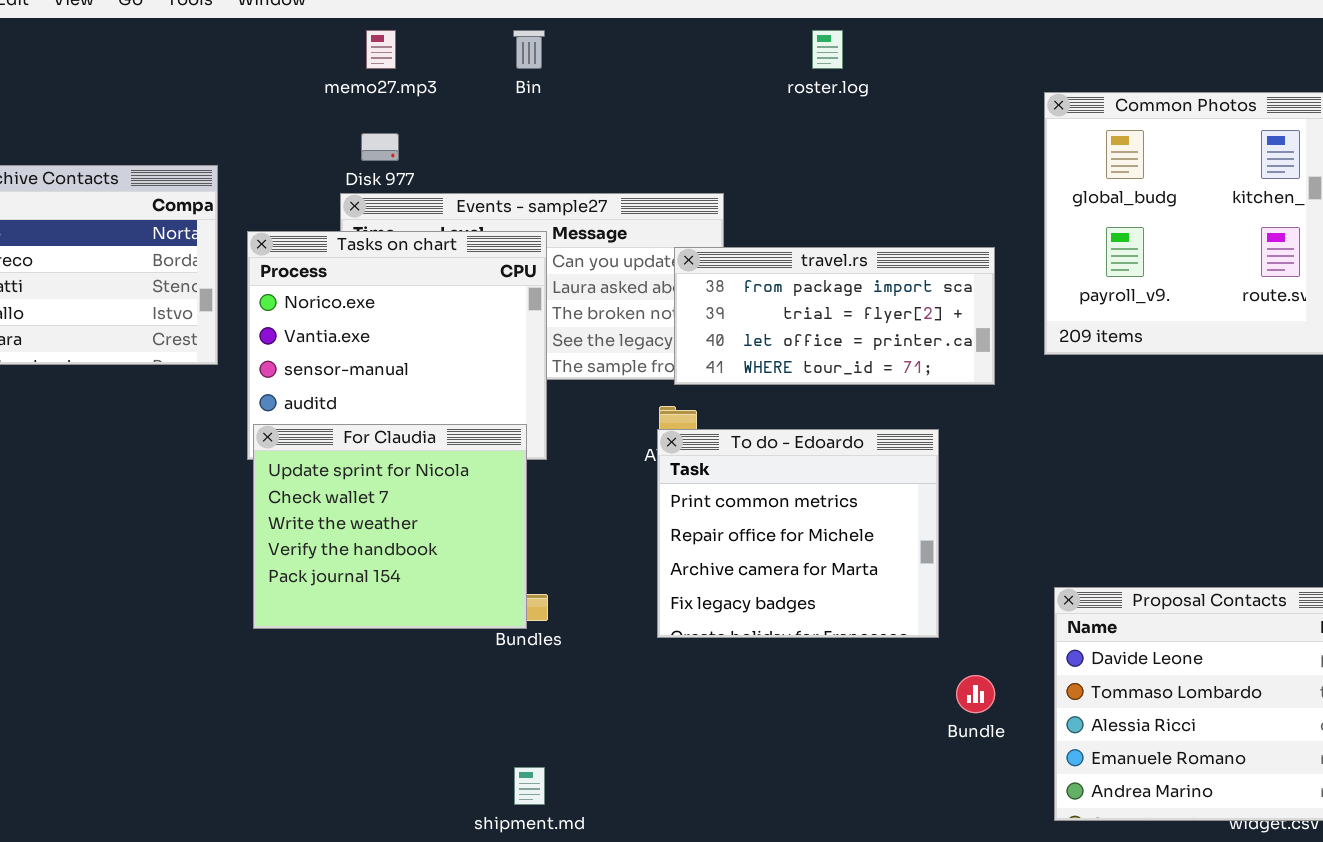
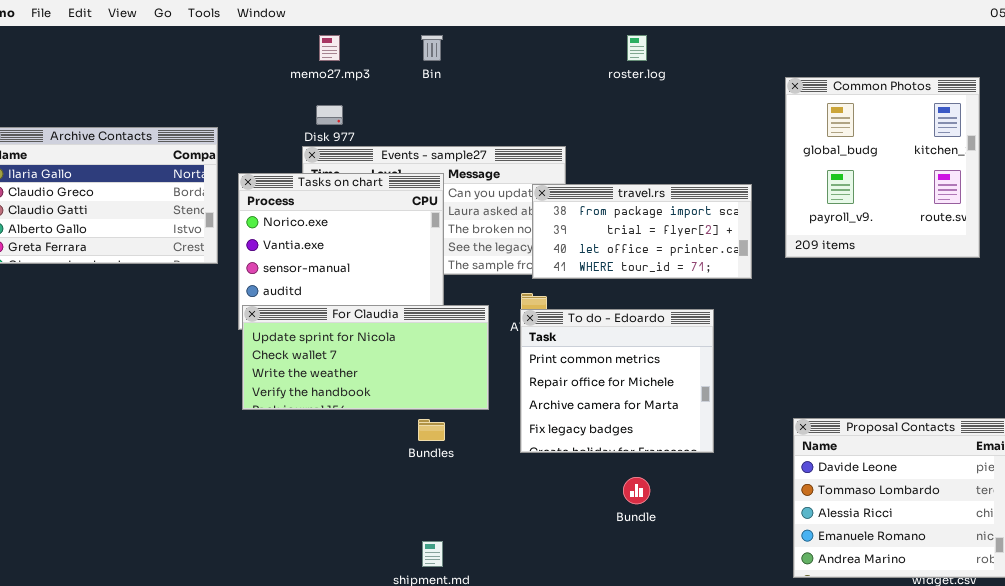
For Claudia: [253,424,527,629] -> [242,305,489,410], resized
Bundle: [956,675,995,713] -> [623,477,650,504], moved

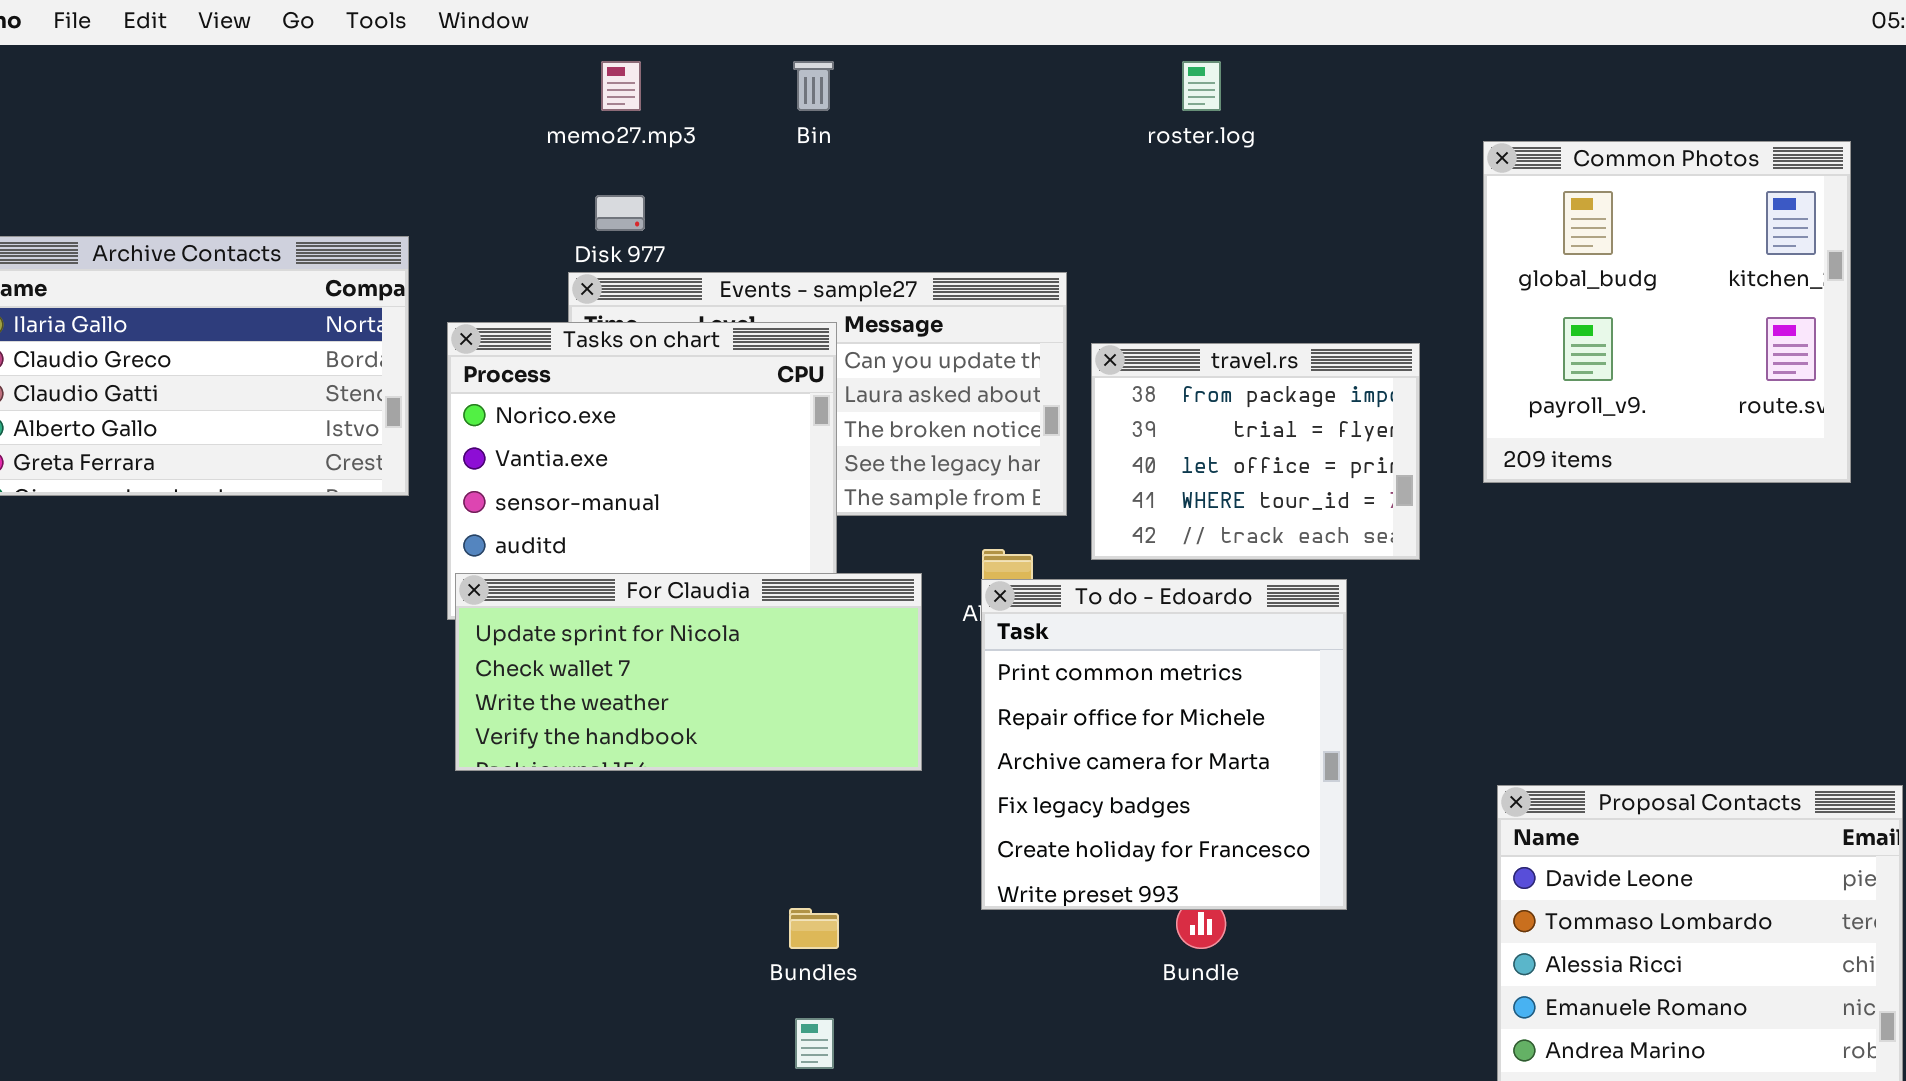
travel.rs: [532,184,752,279] -> [1091,343,1420,560], resized
To do - Edoardo: [520,309,714,453] -> [981,579,1347,910], resized
Bundles: [418,419,445,441] -> [789,908,839,949], moved

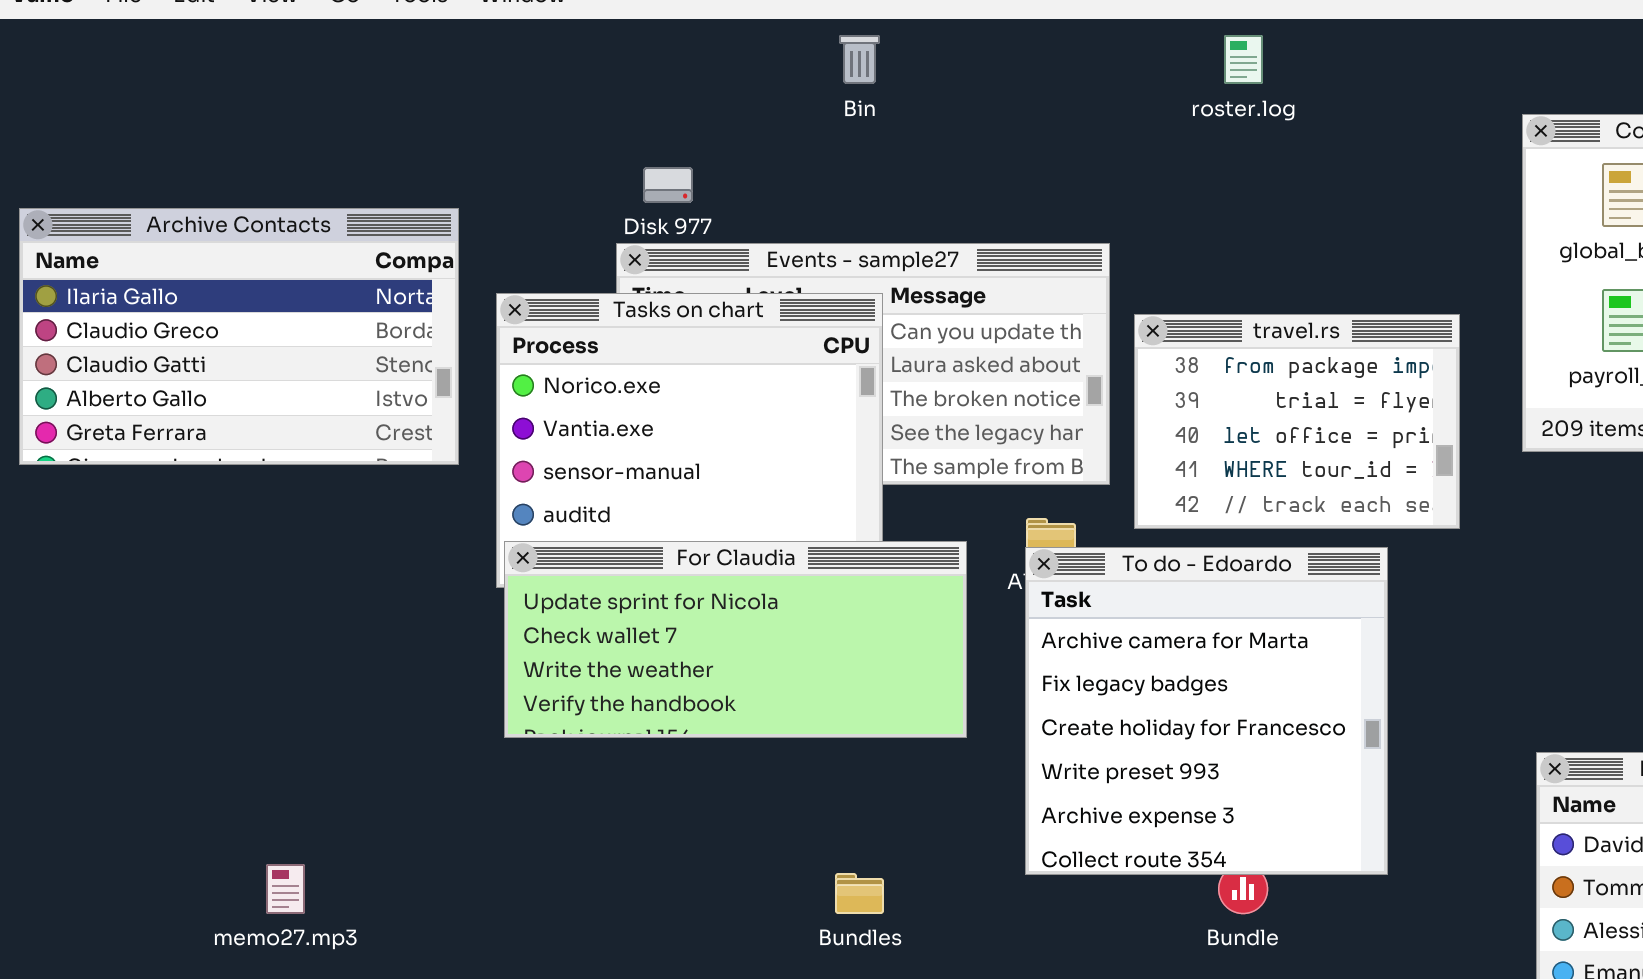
memo27.mp3: [601,61,641,111] -> [266,864,305,914], moved
To do - Edoardo: [981,579,1347,910] -> [1025,547,1388,875], scrolled down 2 rows

